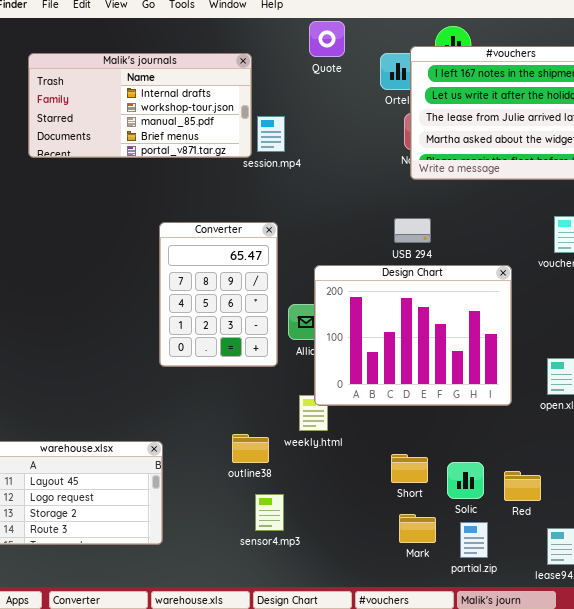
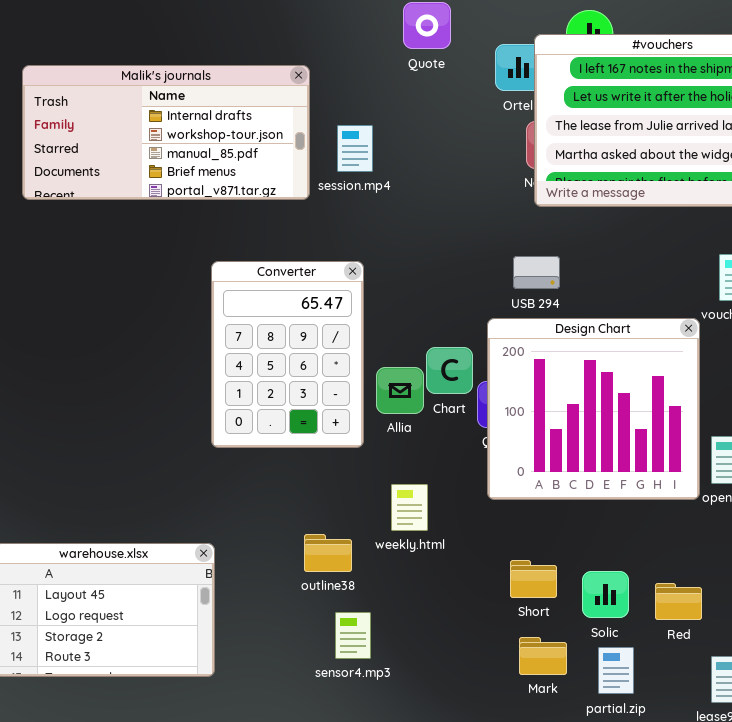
Malik's journals: [28,53,252,158] -> [22,65,310,200], moved
Design Chart: [314,265,512,406] -> [487,318,700,500], moved, resized

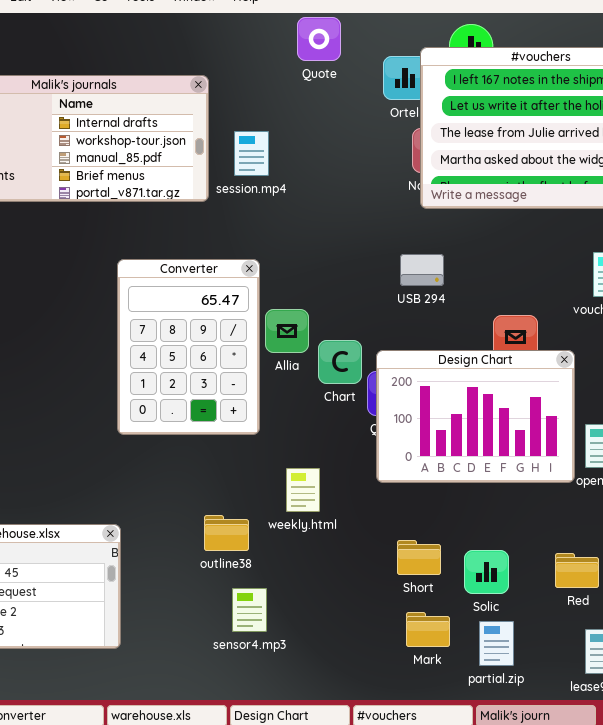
Design Chart: [487,318,700,500] -> [376,350,575,483], resized
Allia: [376,367,424,414] -> [265,309,309,353], moved
Red: [655,583,702,620] -> [555,553,599,588], moved

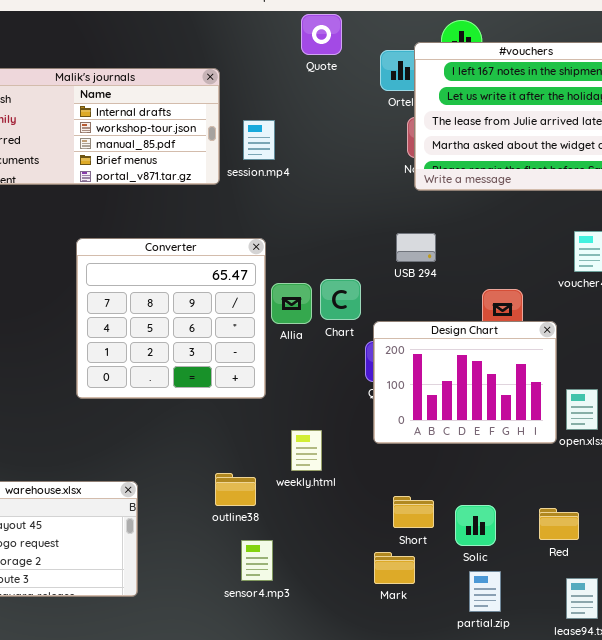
Converter: [117,259,260,435] -> [76,238,266,399], resized
Chart: [318,340,362,384] -> [320,279,361,320], moved
Mark: [406,612,450,647] -> [374,552,415,584], moved

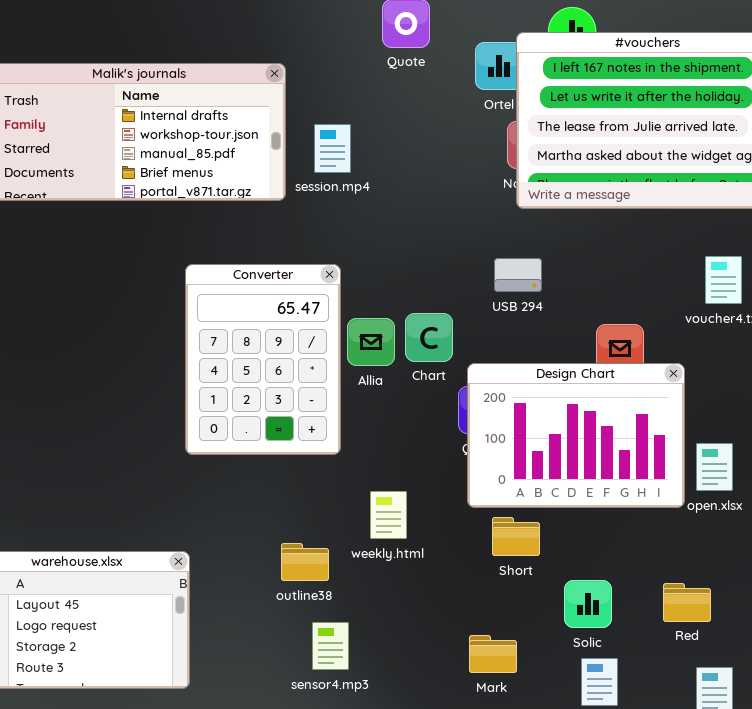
Converter: [76,238,266,399] -> [185,264,341,455], resized
Short: [393,496,434,528] -> [492,517,540,556], moved

